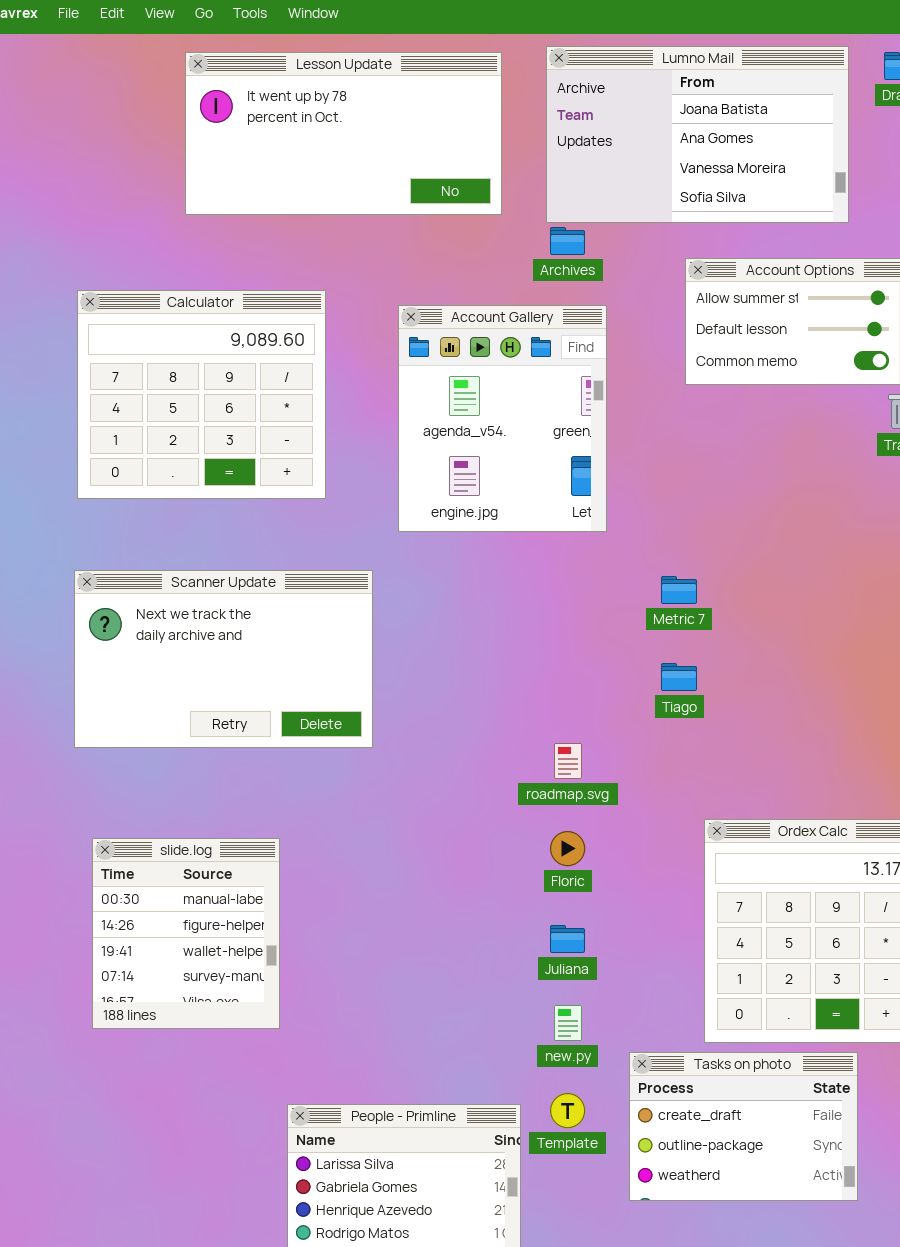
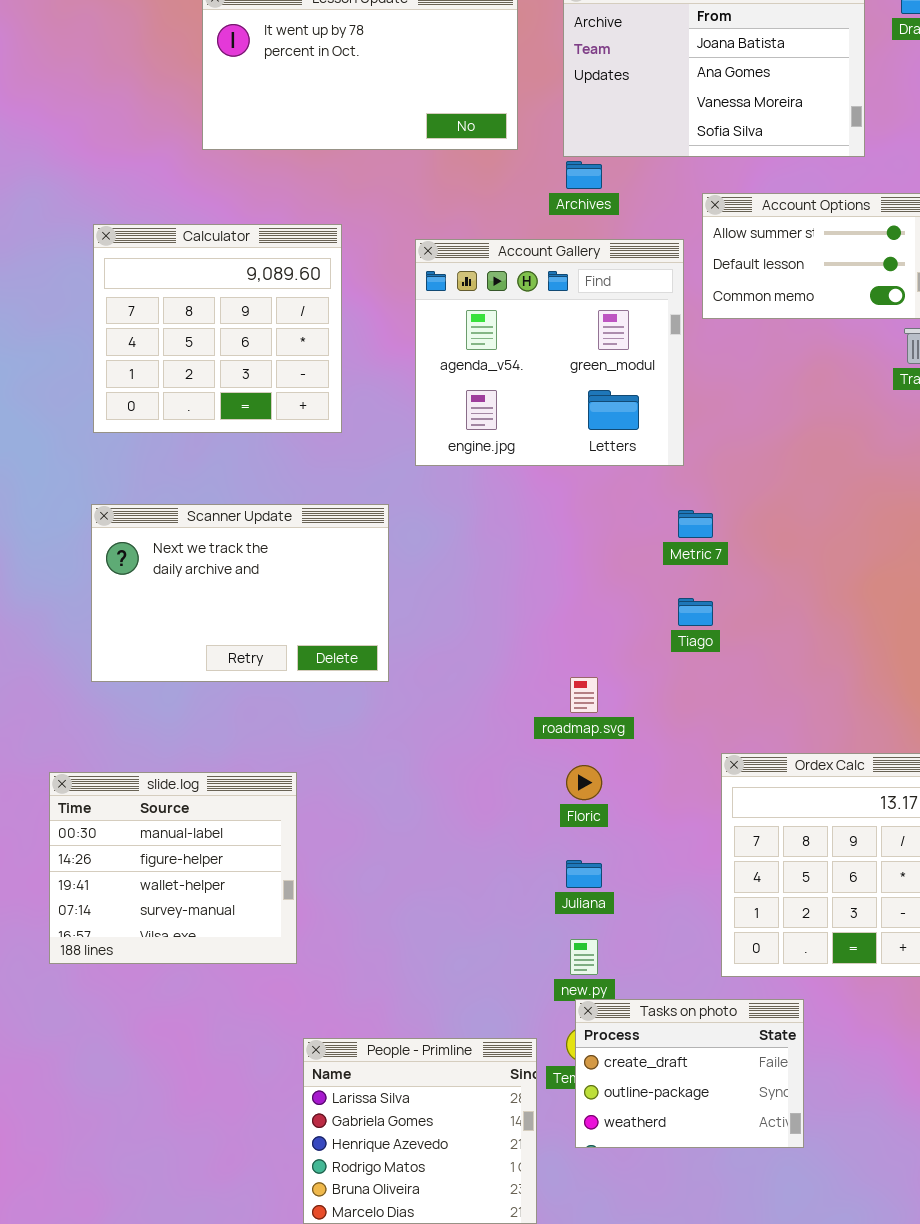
Account Gallery: [398,305,607,532] -> [415,239,684,466], resized
slide.log: [92,838,280,1029] -> [49,772,297,964], resized
Tasks on photo: [629,1052,858,1201] -> [575,999,804,1148], moved

